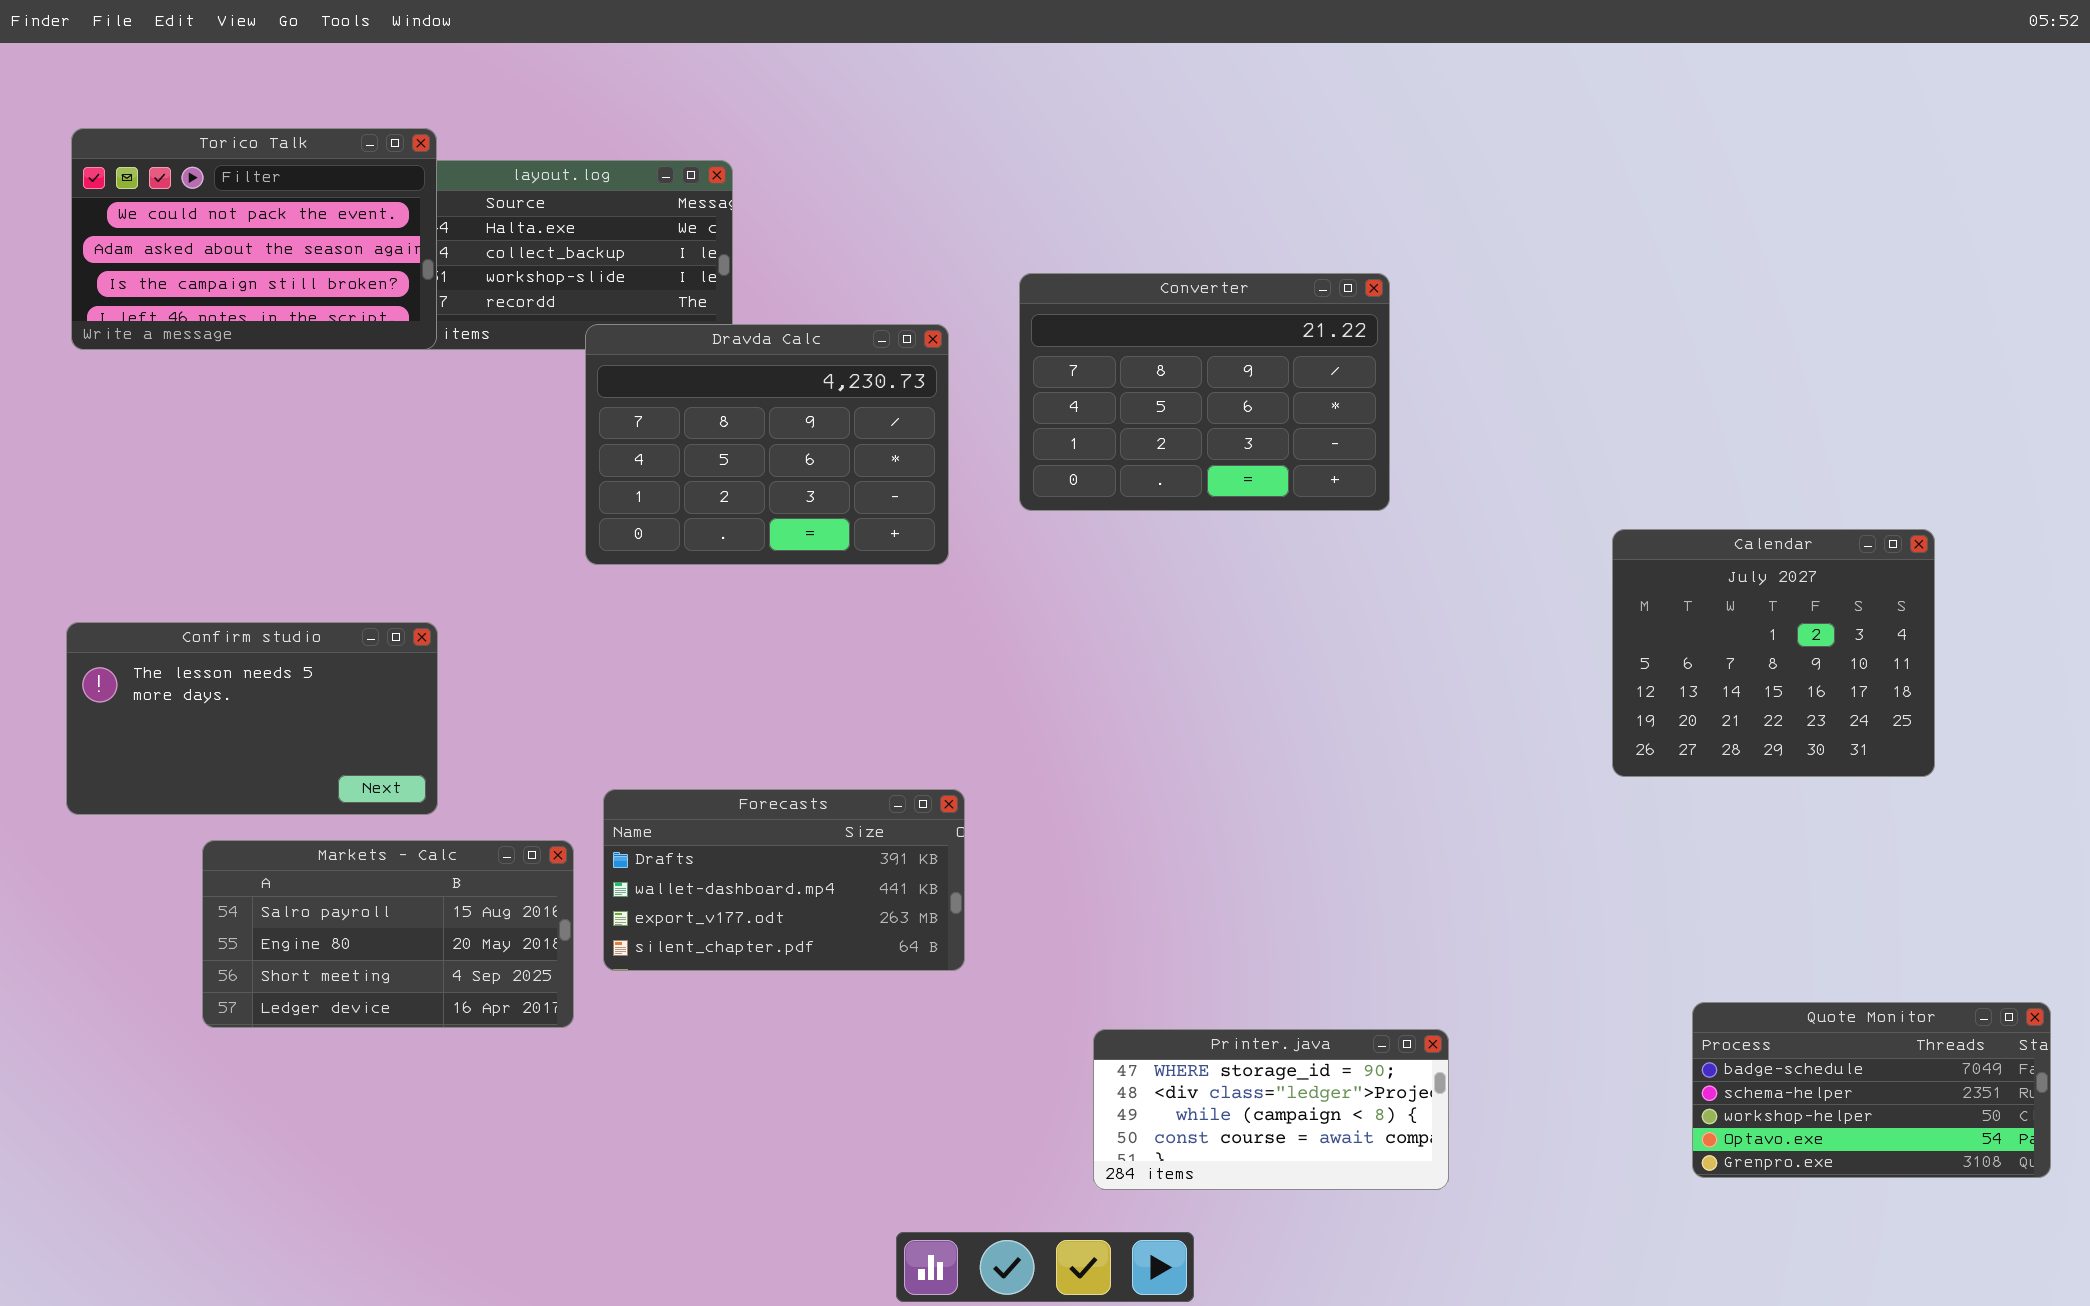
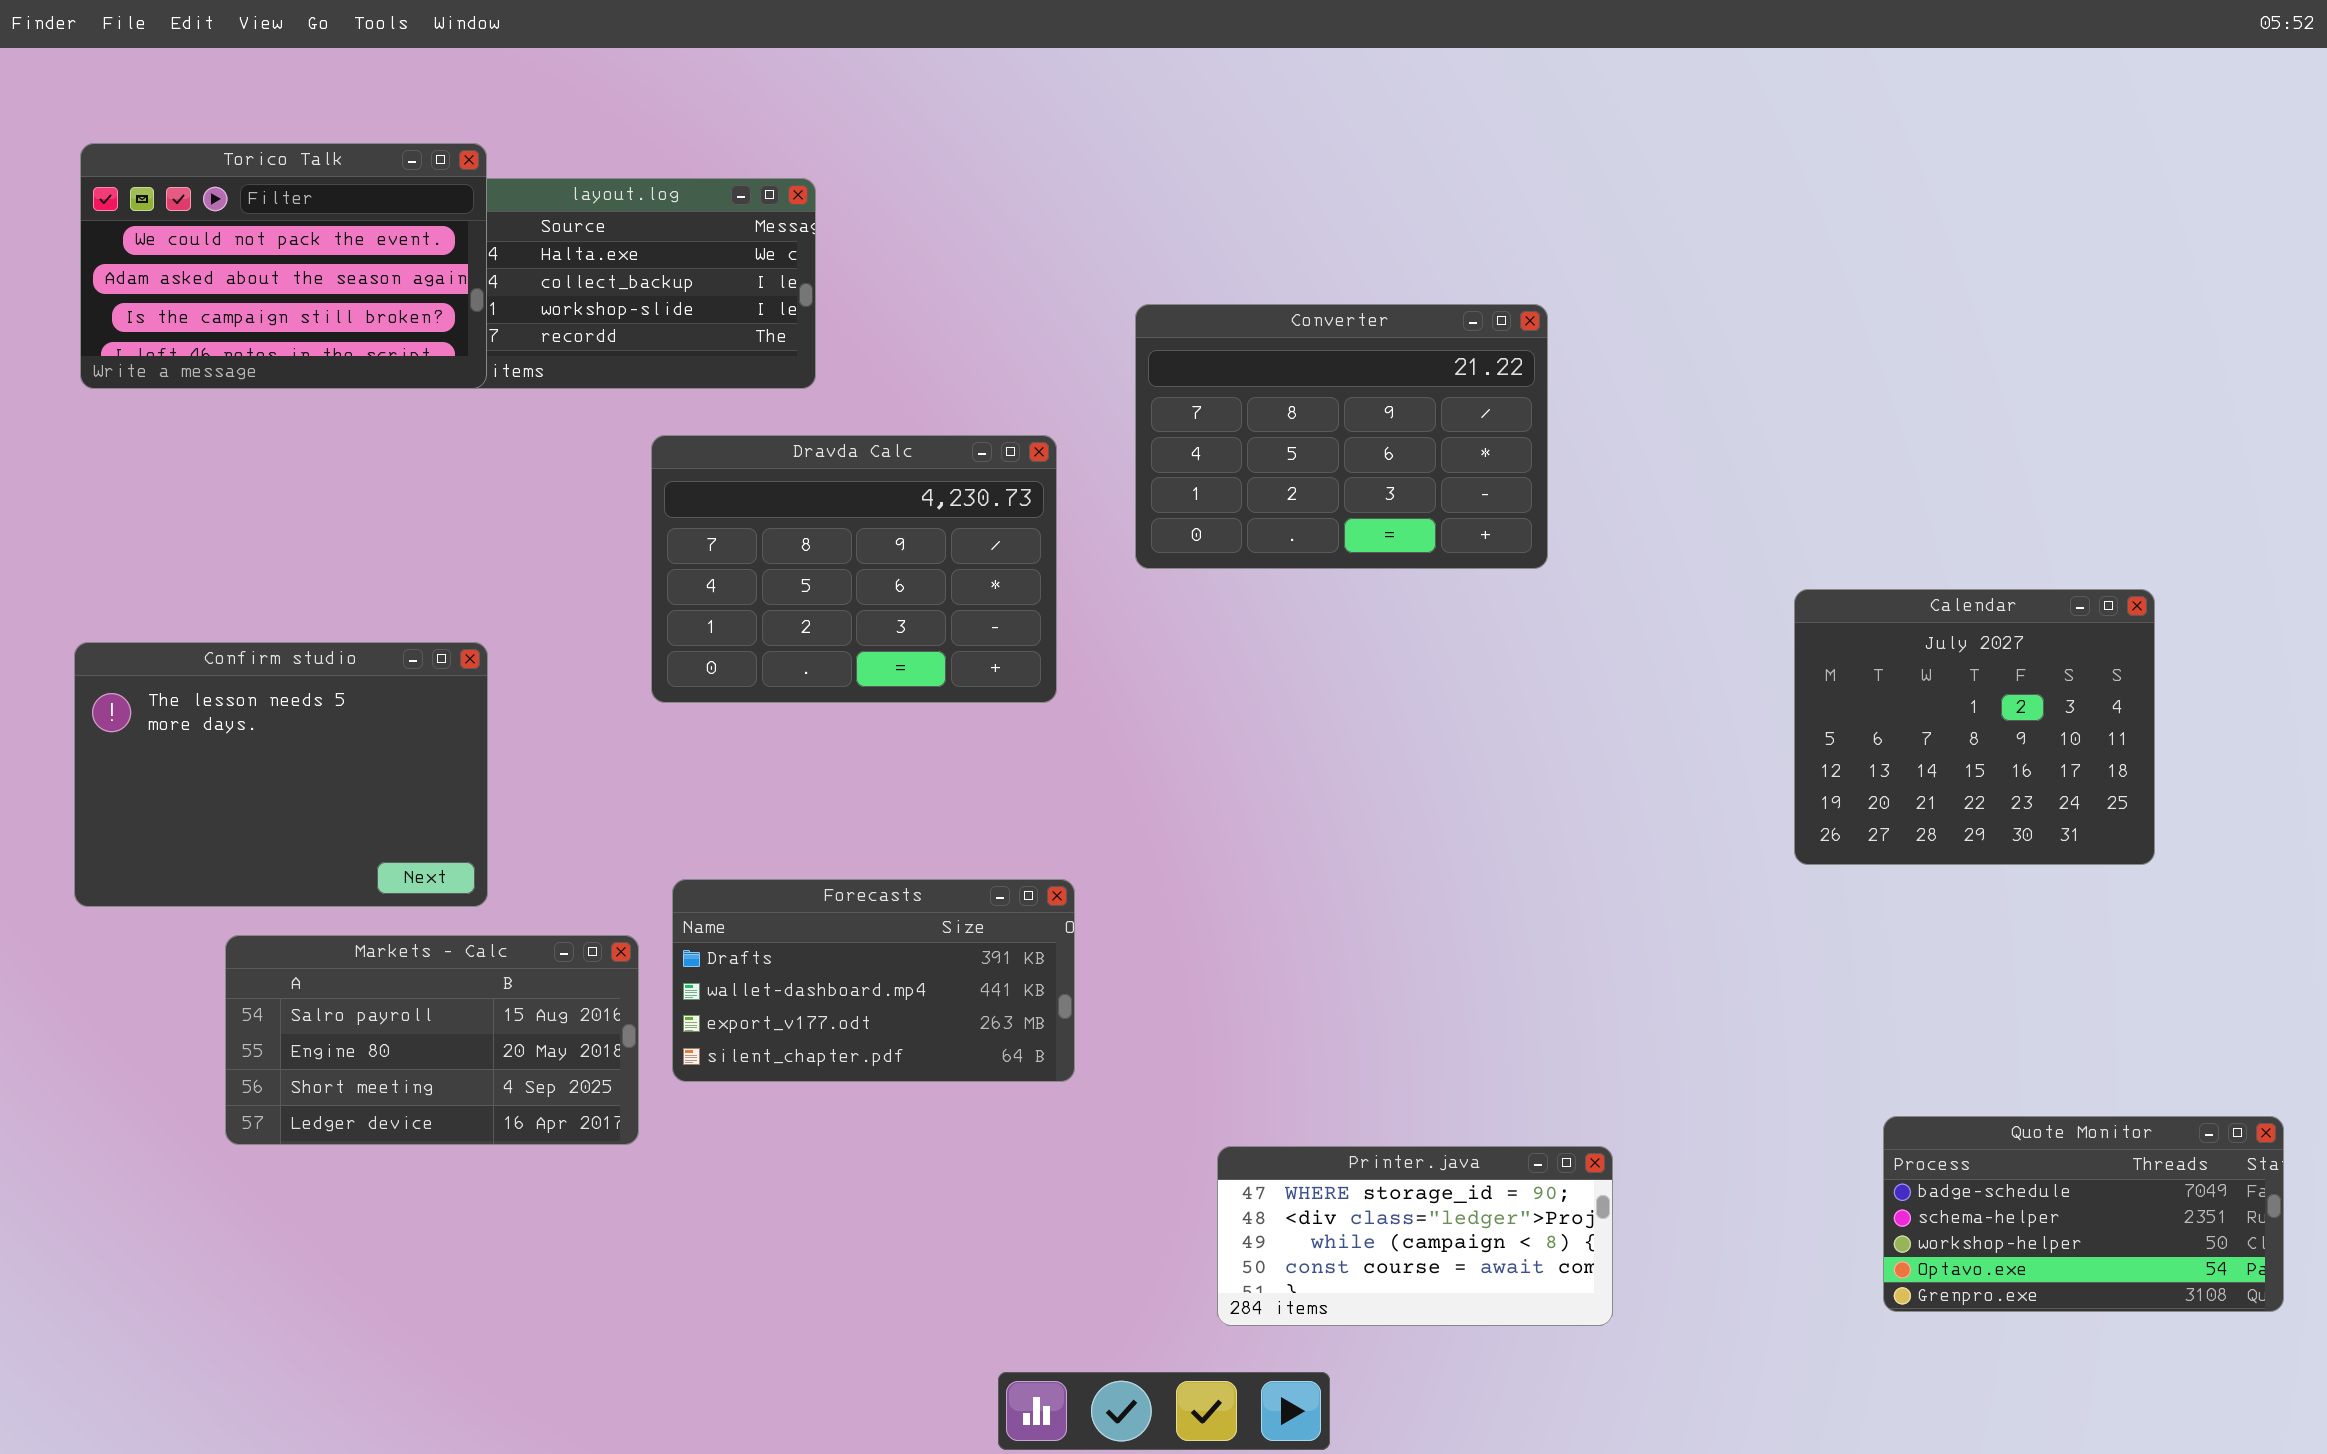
Dravda Calc: [585,324,949,565] -> [651,435,1057,703], moved
Confirm studio: [66,622,438,815] -> [74,642,488,907], resized

